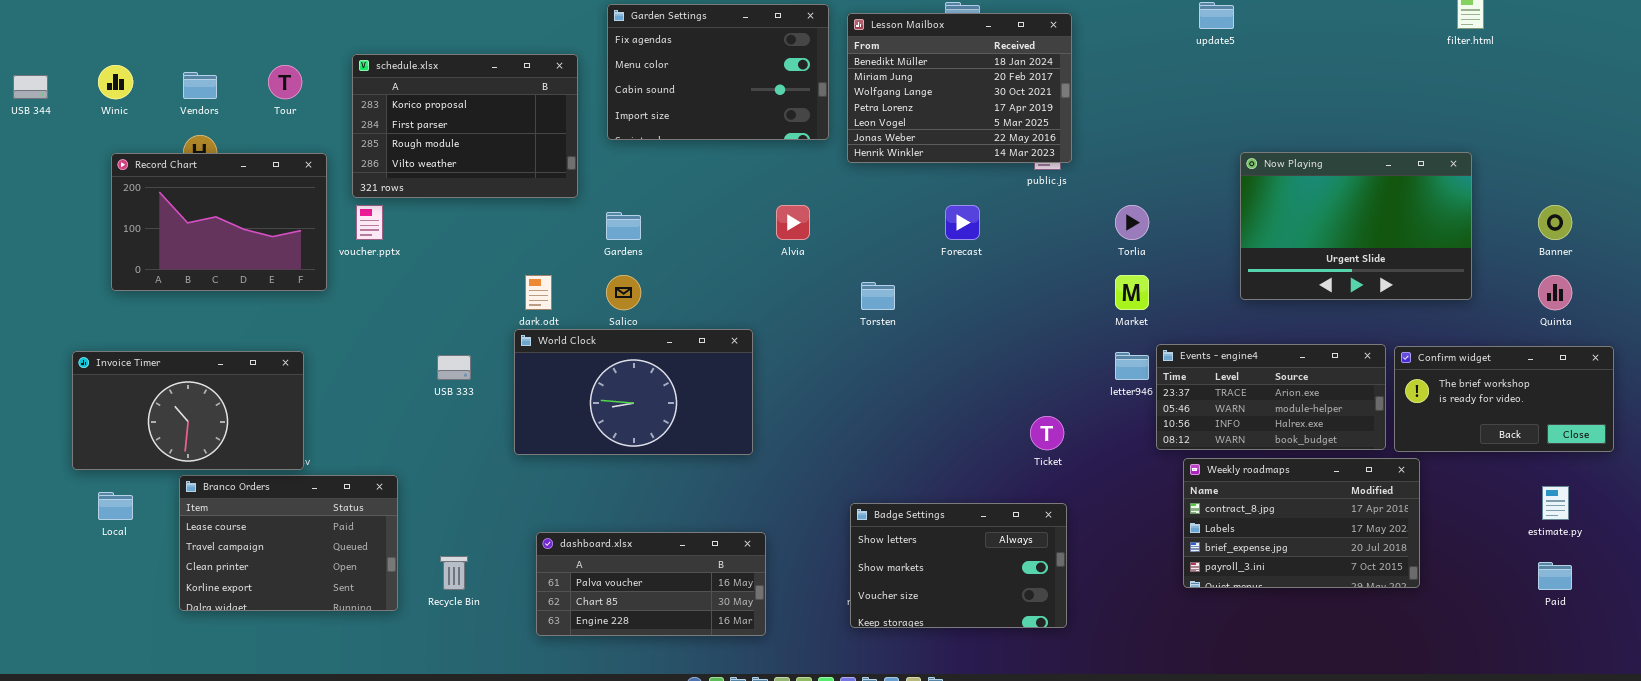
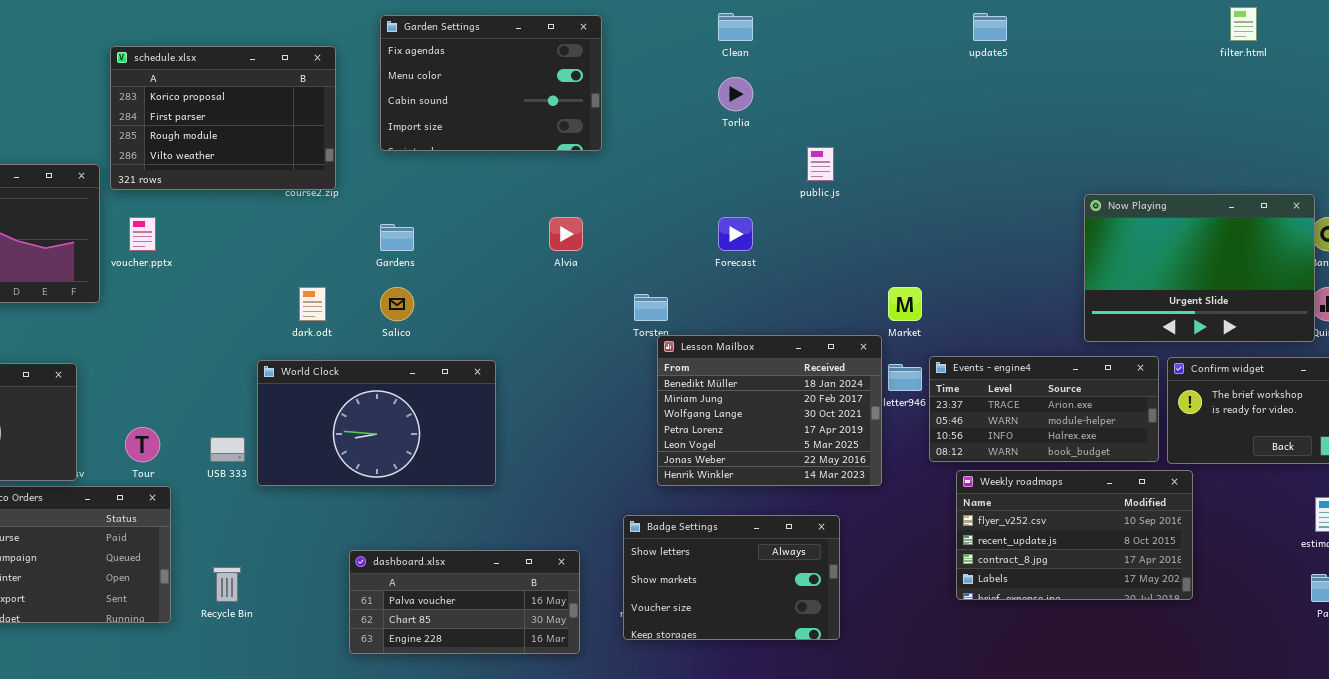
Lesson Mailbox: [847,13,1072,163] -> [657,335,882,486], moved
schedule.xlsx: [352,54,578,198] -> [110,46,336,190], moved
Tour: [268,65,302,99] -> [125,427,160,462], moved
Now Playing: [1240,152,1472,300] -> [1084,194,1315,342], moved
Torlia: [1115,205,1149,240] -> [718,77,753,111], moved
World Clock: [514,329,753,455] -> [257,360,496,486], moved
USB 333: [437,355,471,380] -> [210,437,245,462], moved
Weekly roadmaps: [1183,458,1420,588] -> [956,470,1193,600], scrolled up 2 rows
dashboard.xlsx: [536,532,766,636] -> [349,550,580,654], moved

